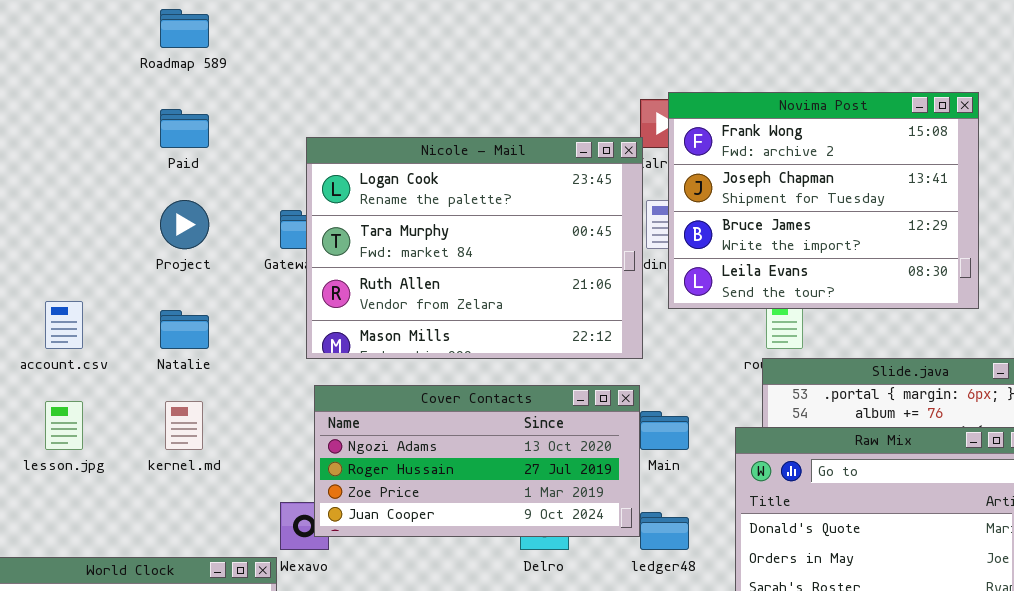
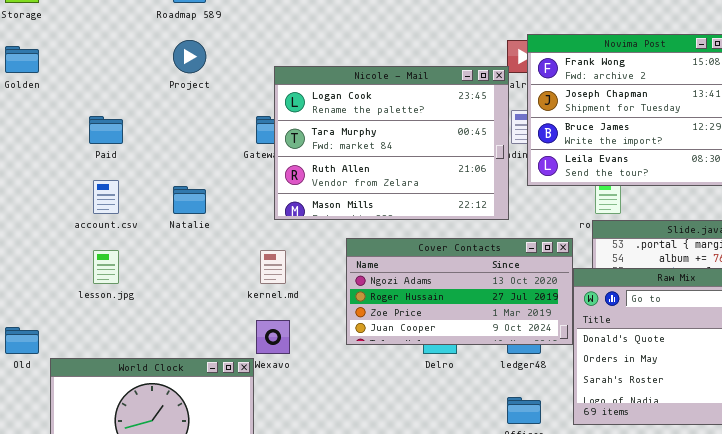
Paid: [160,109,209,148] -> [89,116,123,144], moved
Project: [160,200,209,249] -> [173,40,206,73], moved
Cover Contacts: [314,385,640,537] -> [346,238,573,345], moved
kernel.md: [165,401,203,450] -> [260,250,286,284], moved

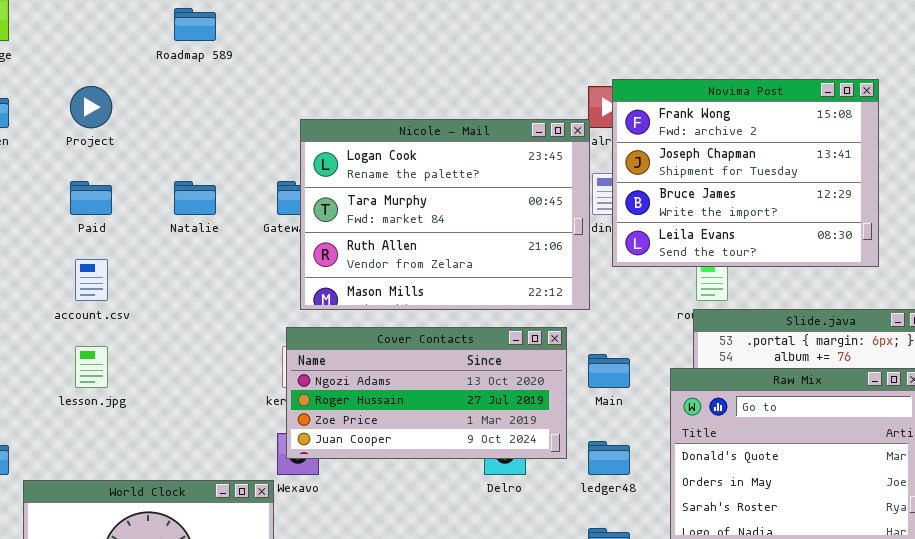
Project: [173,40,206,73] -> [70,86,112,128], moved
Natalie: [173,186,206,214] -> [174,181,216,215], moved
Cover Contacts: [346,238,573,345] -> [286,327,567,459], moved

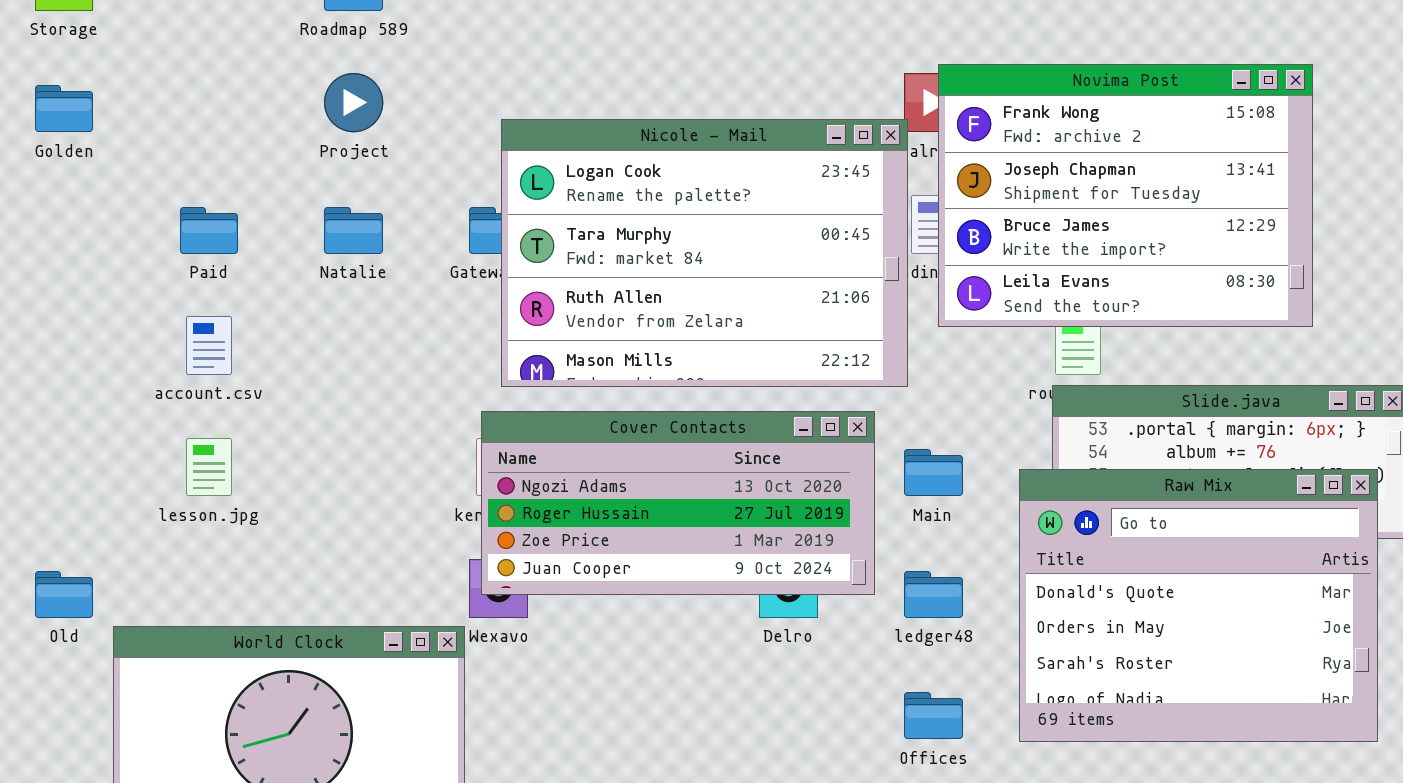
Project: [70,86,112,128] -> [324,73,383,132], moved

